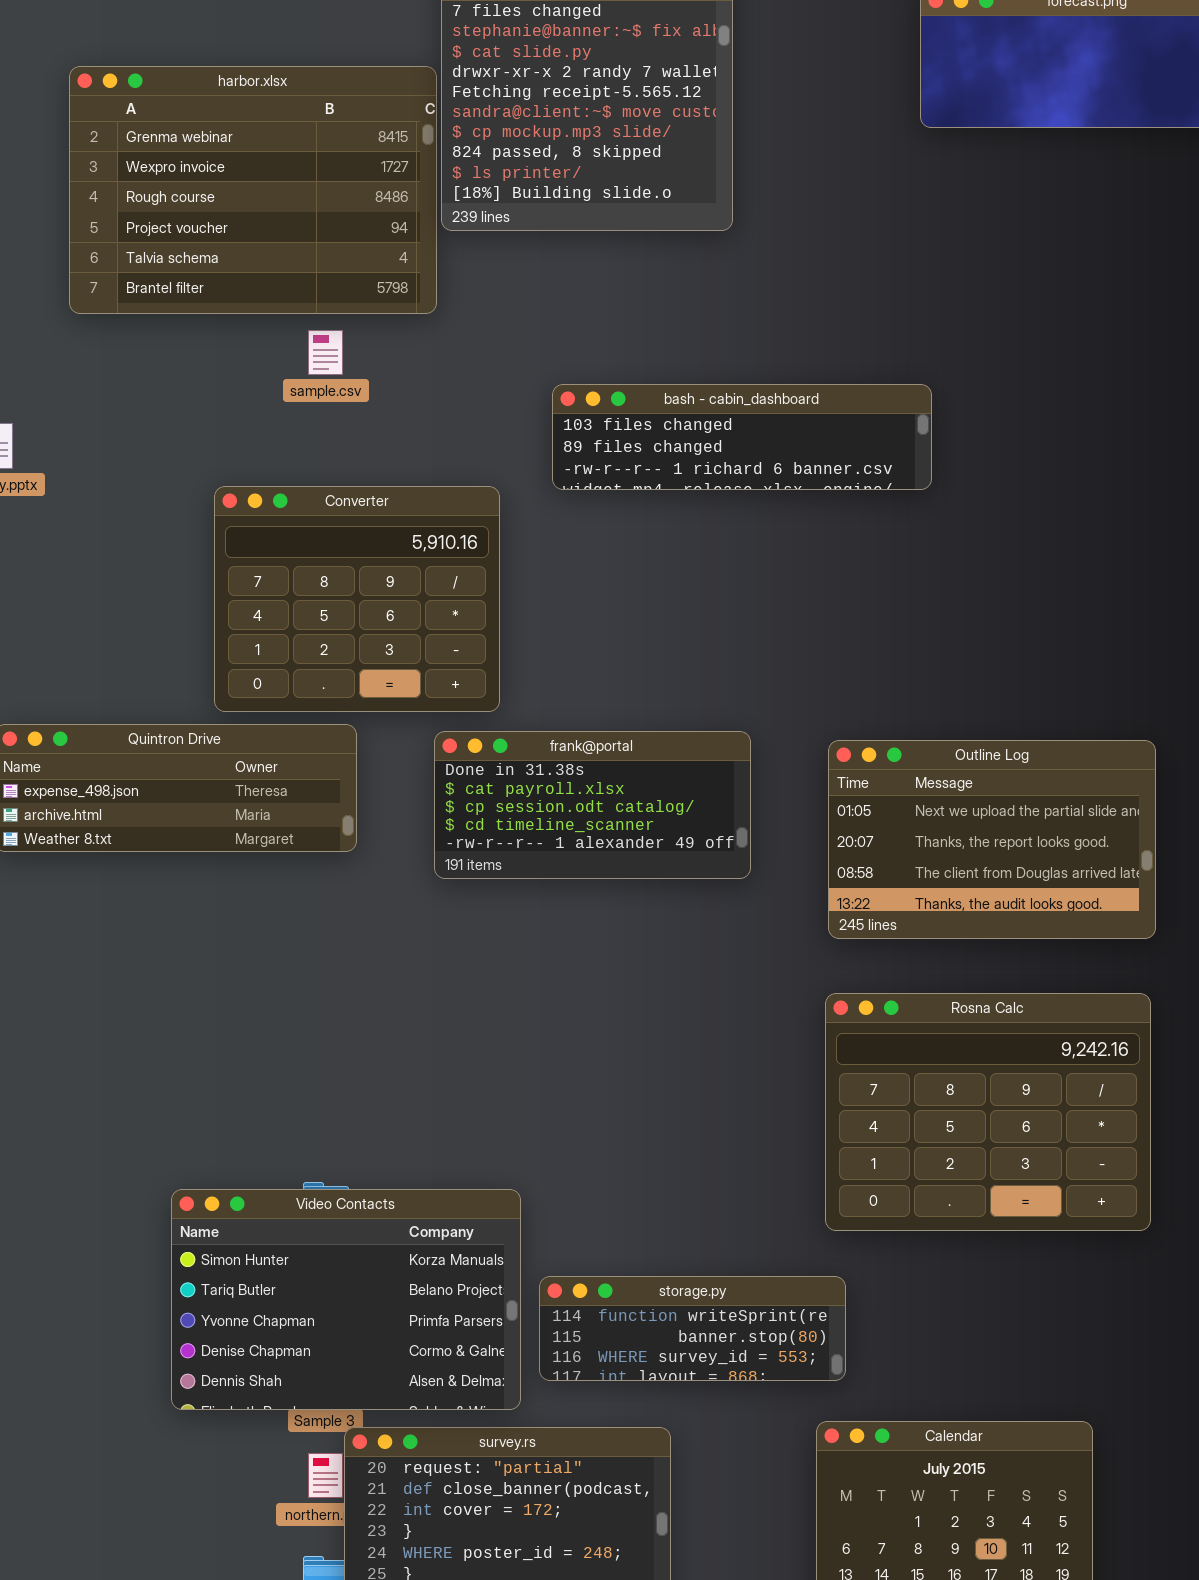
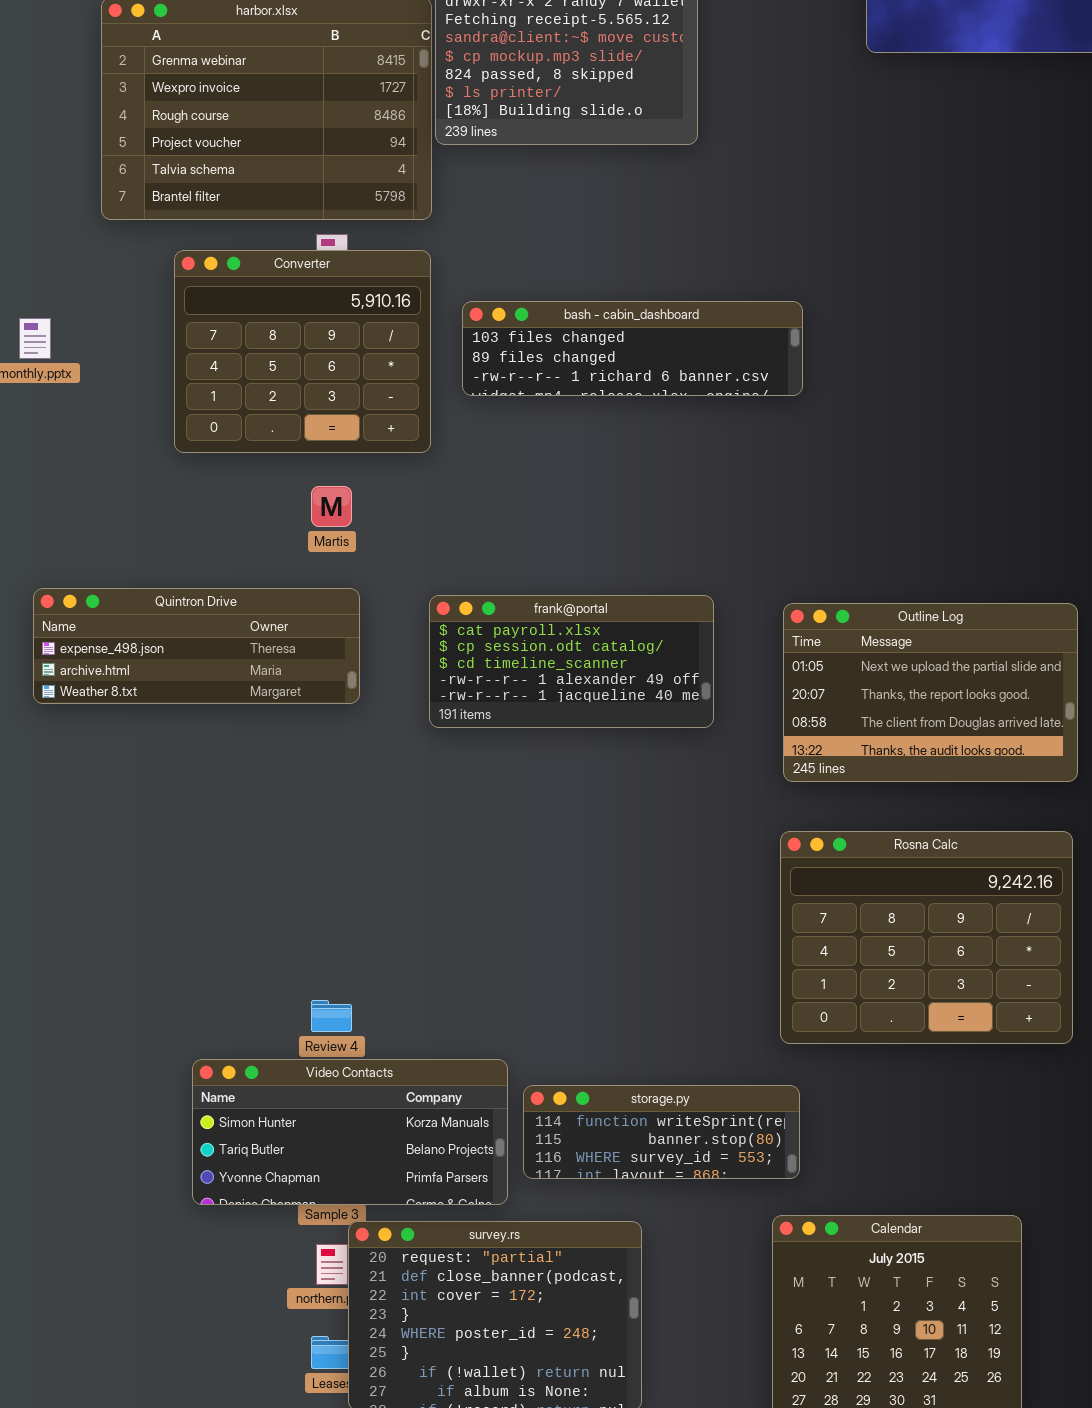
bash - cabin_dashboard: [552,384,932,490] -> [462,301,803,396], moved
Converter: [214,486,500,712] -> [174,250,431,453], moved
frank@portal: [434,731,751,879] -> [429,595,714,728], scrolled down 1 row
Video Contacts: [171,1189,521,1410] -> [192,1059,508,1205], resized

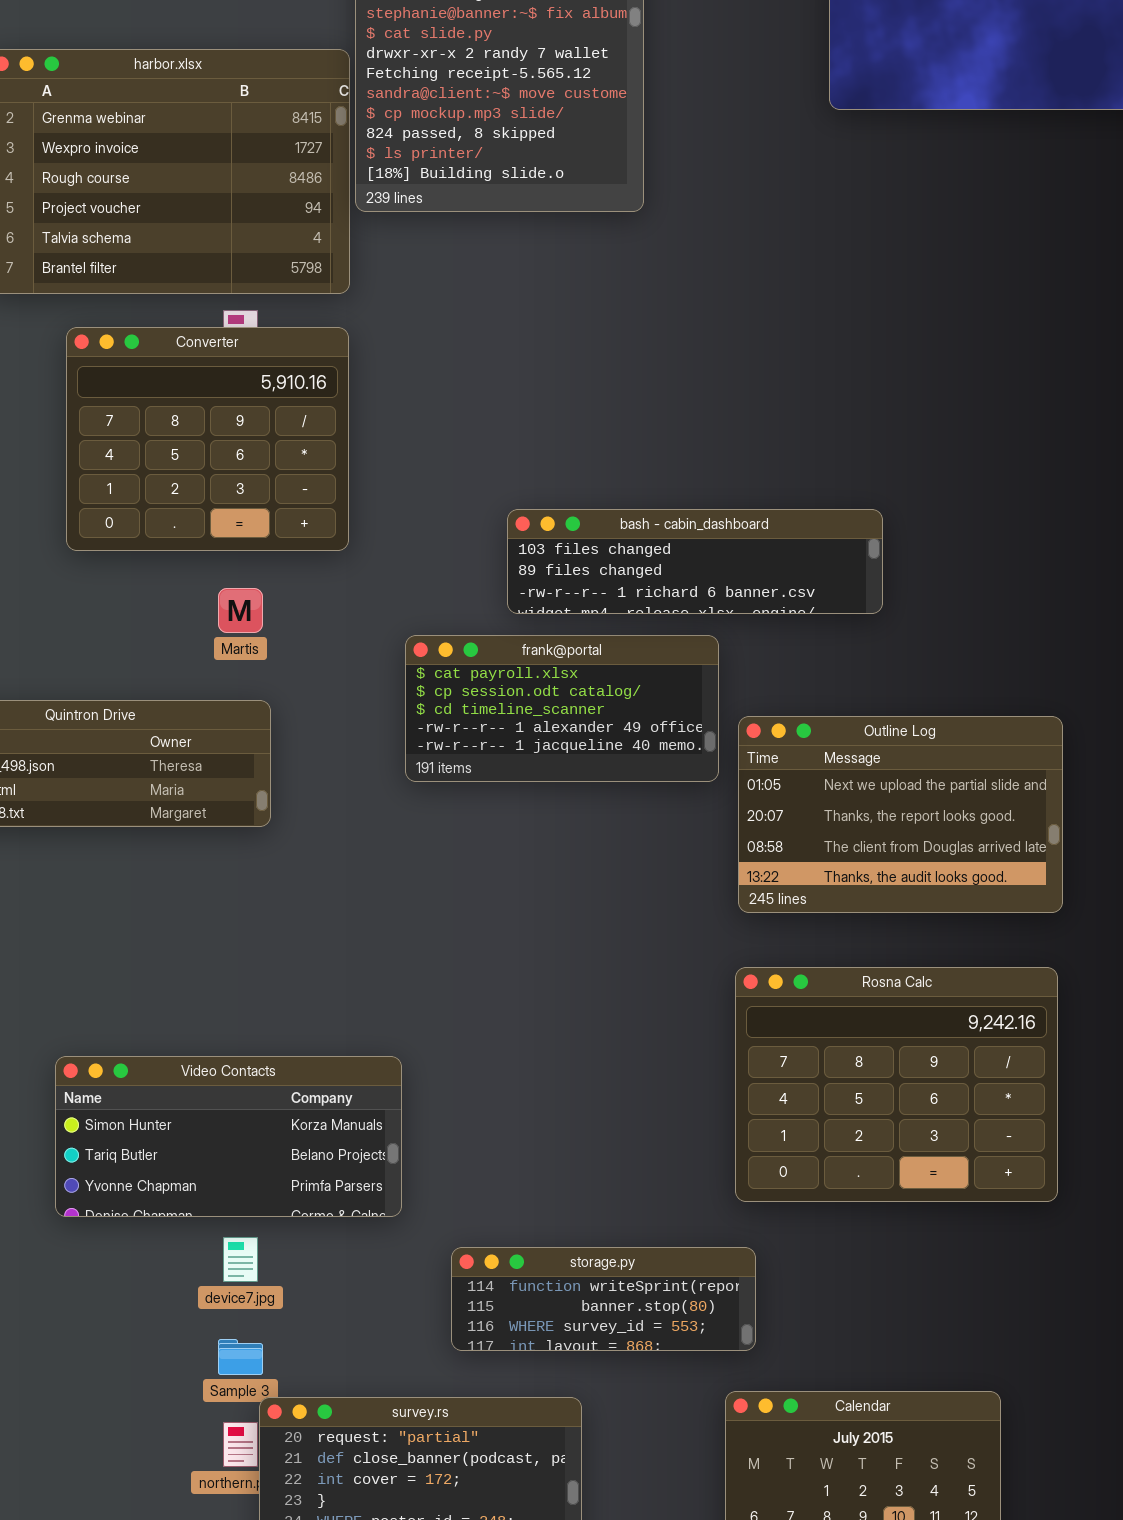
bash - cabin_dashboard: [462,301,803,396] -> [507,509,883,614], moved
frank@portal: [429,595,714,728] -> [405,635,719,782], moved
Video Contacts: [192,1059,508,1205] -> [55,1056,402,1217], moved

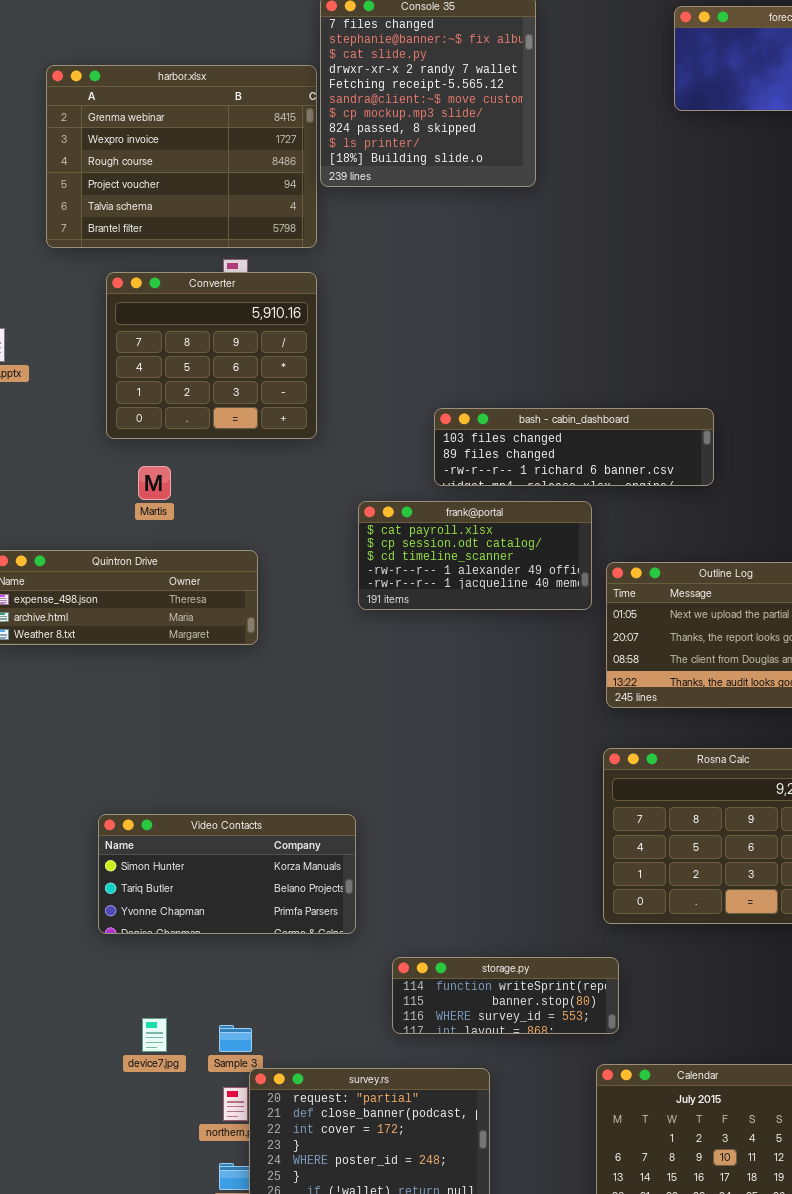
Martis: [218,588,263,633] -> [138,466,171,500], moved
device7.jpg: [223,1237,258,1282] -> [142,1018,167,1052], moved

